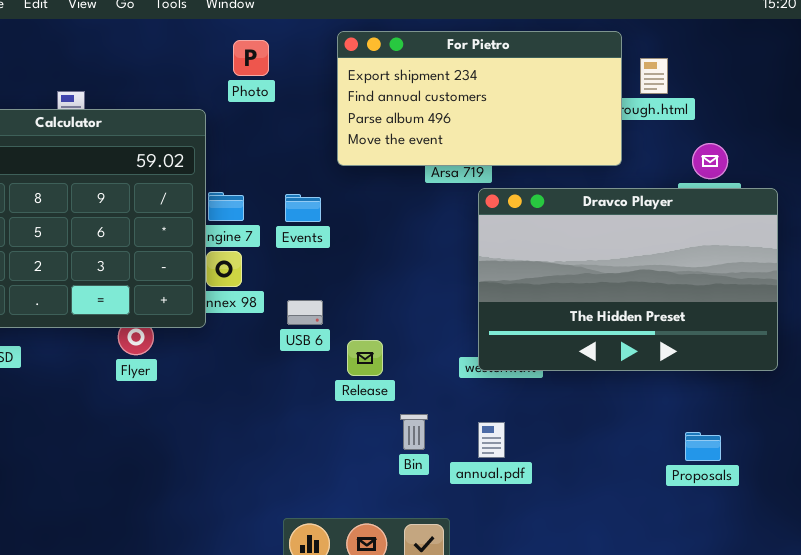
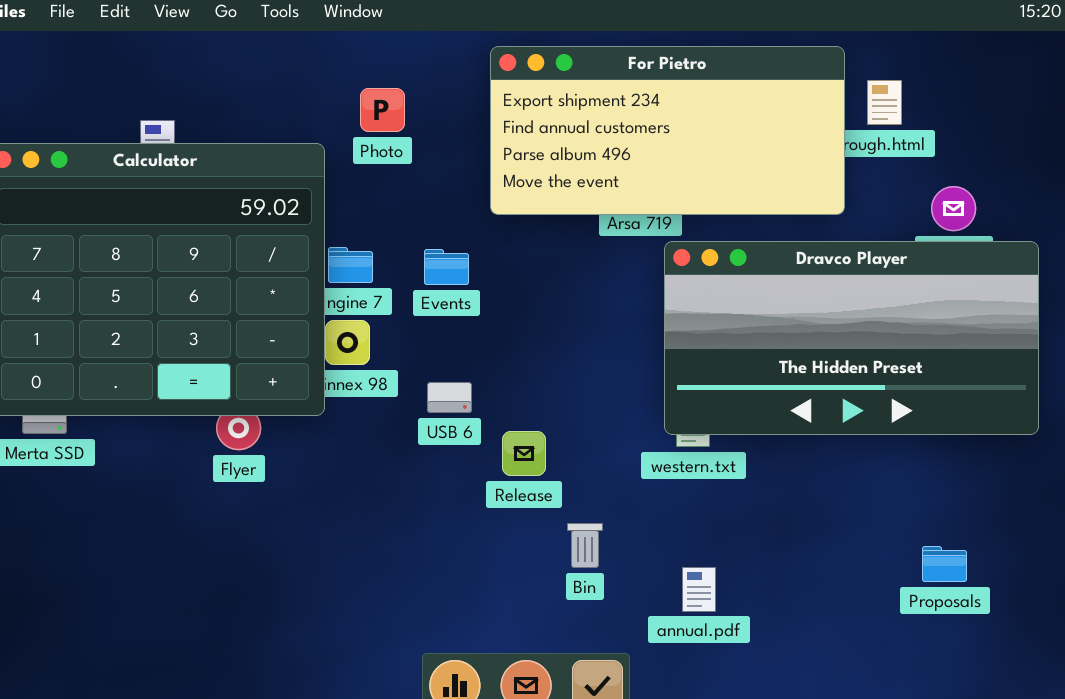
Photo: [233,40,269,76] -> [360,88,405,132], moved
Dravco Player: [478,188,778,371] -> [664,241,1039,435], resized
annual.pdf: [478,422,505,458] -> [682,567,716,612], moved

